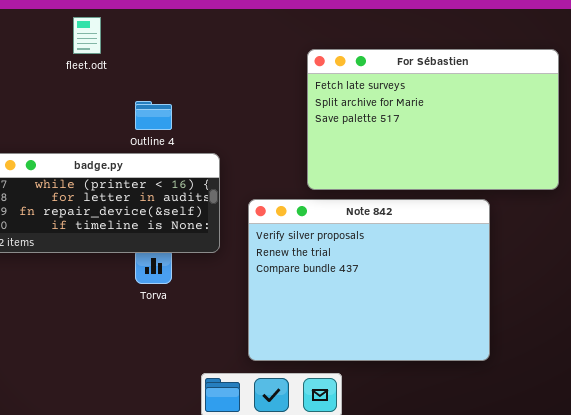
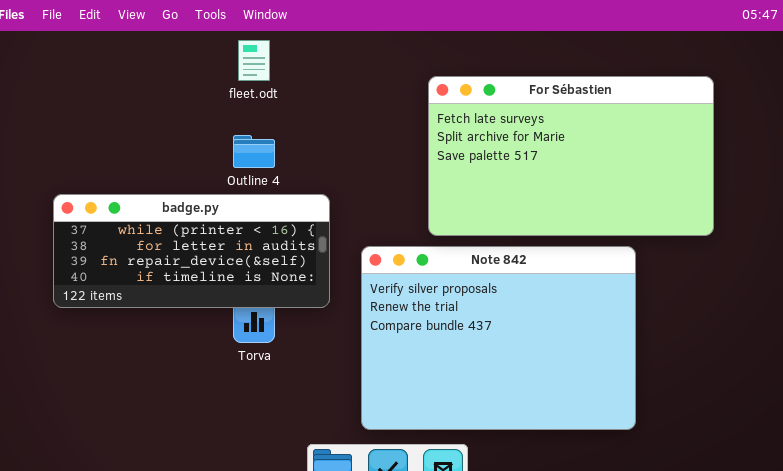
fleet.odt: [73,17,101,54] -> [238,40,270,81], moved

